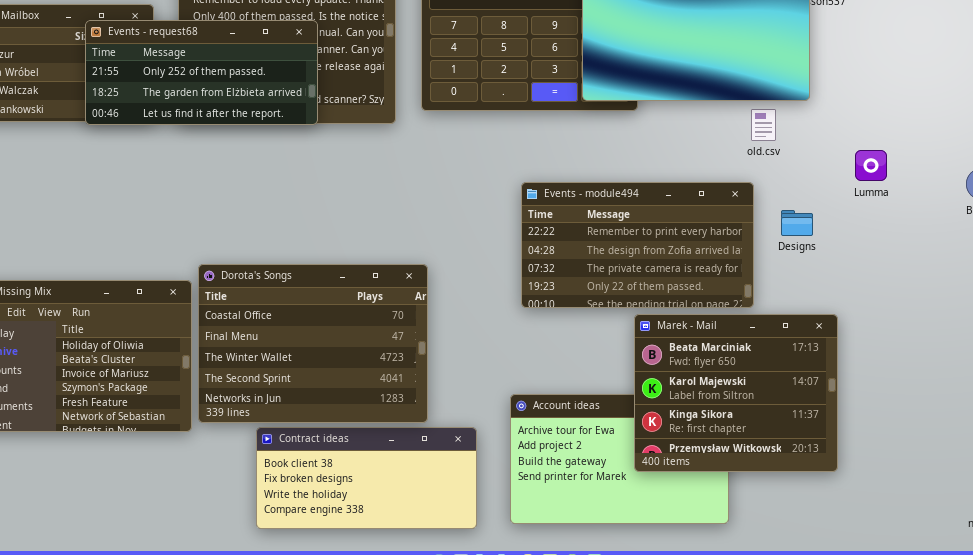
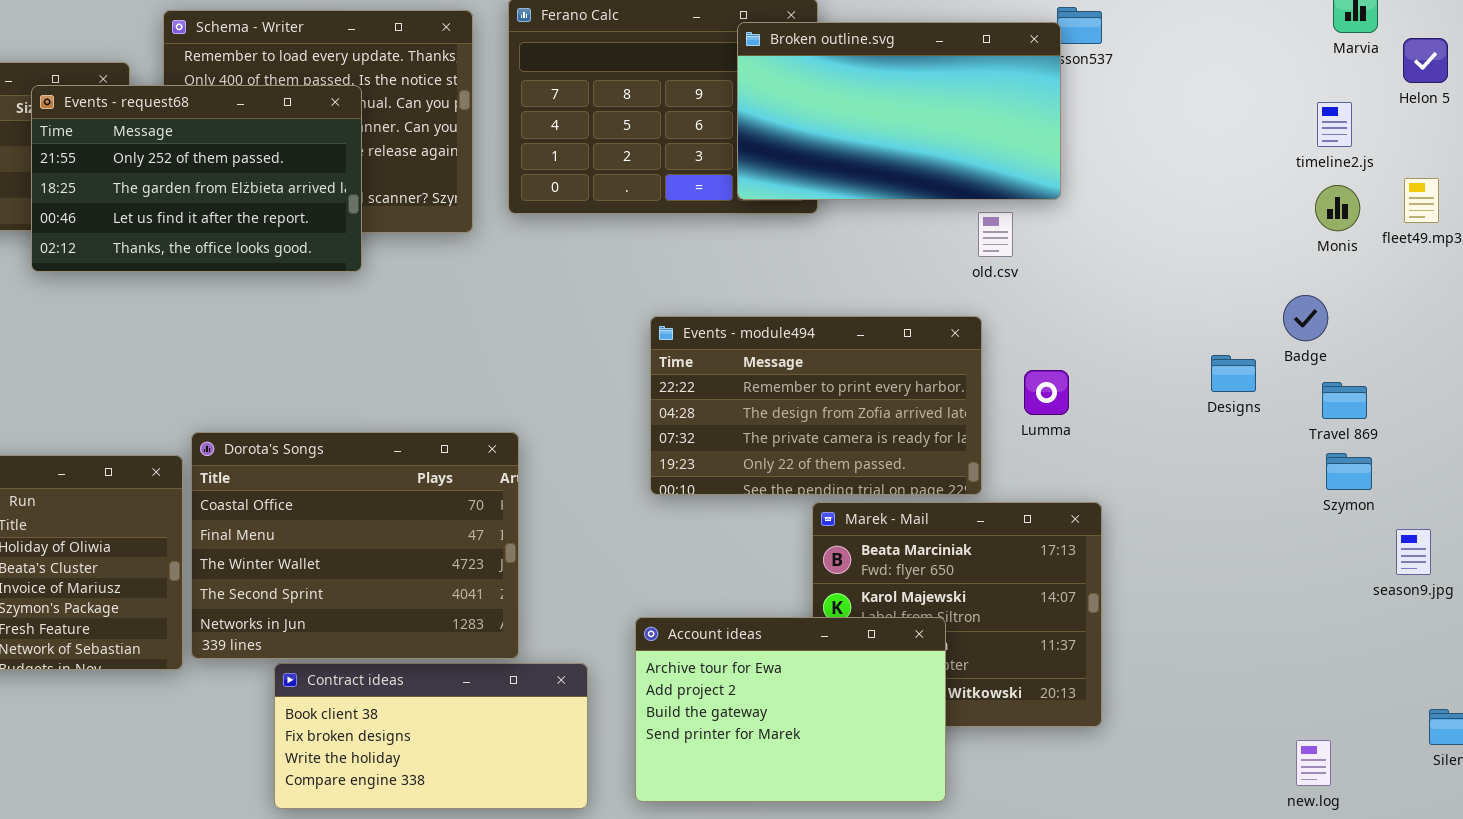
Events - request68: [85,20,318,125] -> [31,85,362,272], resized
Lumma: [855,150,887,181] -> [1024,370,1069,415], moved
Designs: [781,210,813,236] -> [1211,355,1256,392], moved
Account ideas: [510,394,729,524] -> [635,617,946,802], raised

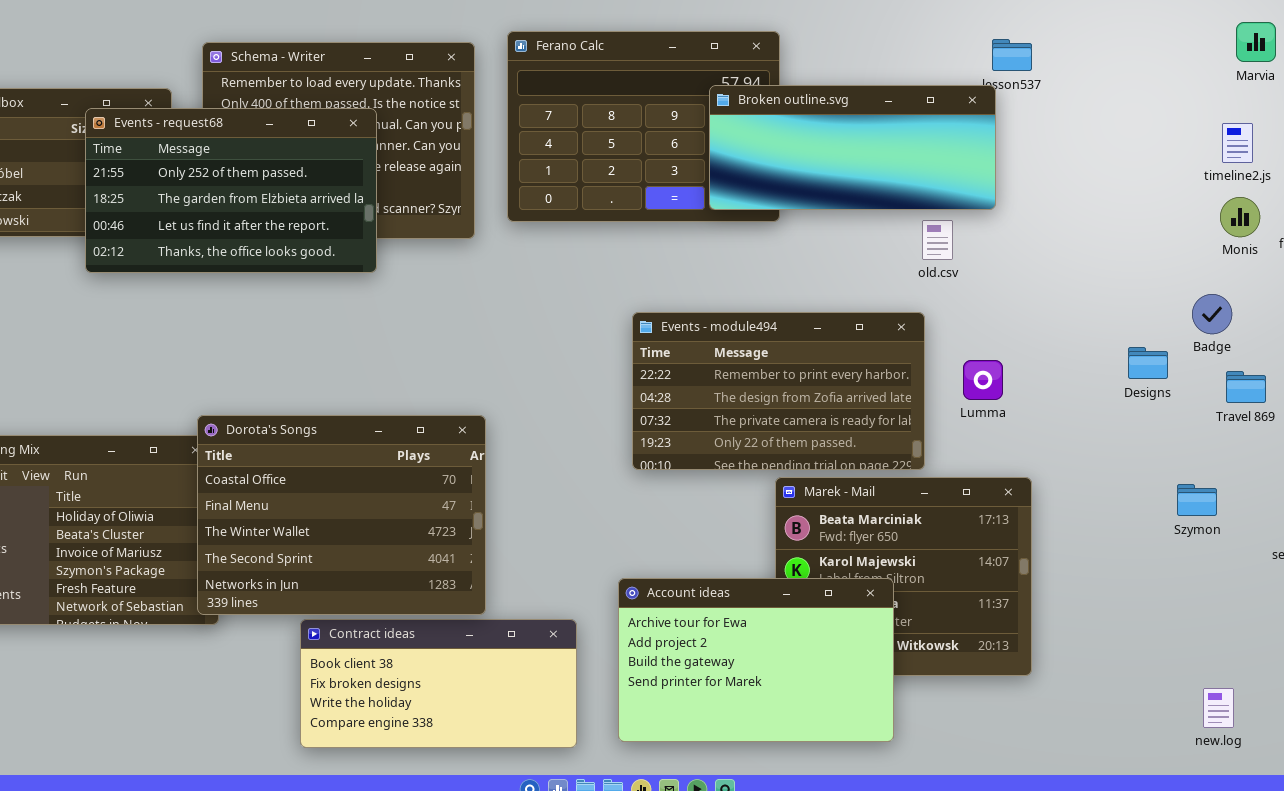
Broken outline.svg: [737,22,1061,200] -> [709,85,996,210], resized
Dorota's Songs: [191,432,519,659] -> [197,415,486,615], moved
Szymon: [1326,453,1372,490] -> [1177,484,1217,516], moved

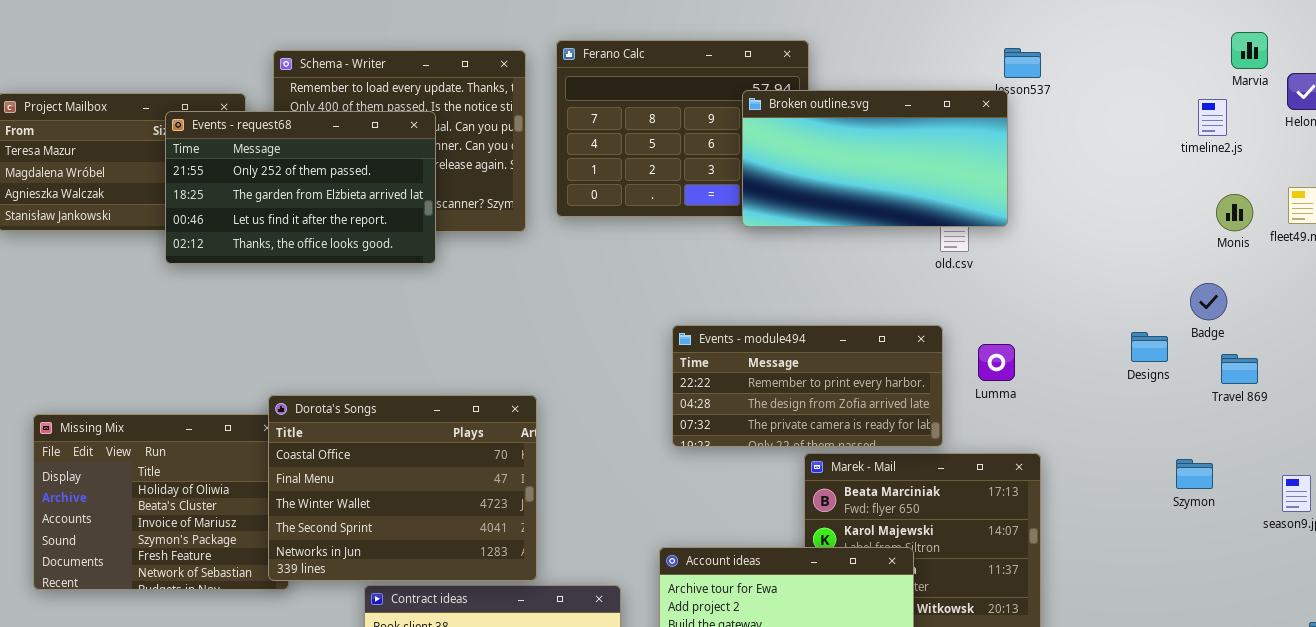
Broken outline.svg: [709,85,996,210] -> [742,90,1008,227], resized
timeline2.js: [1222,123,1253,163] -> [1198,99,1227,136], moved
Events - module494: [632,312,925,470] -> [672,325,943,447], resized

